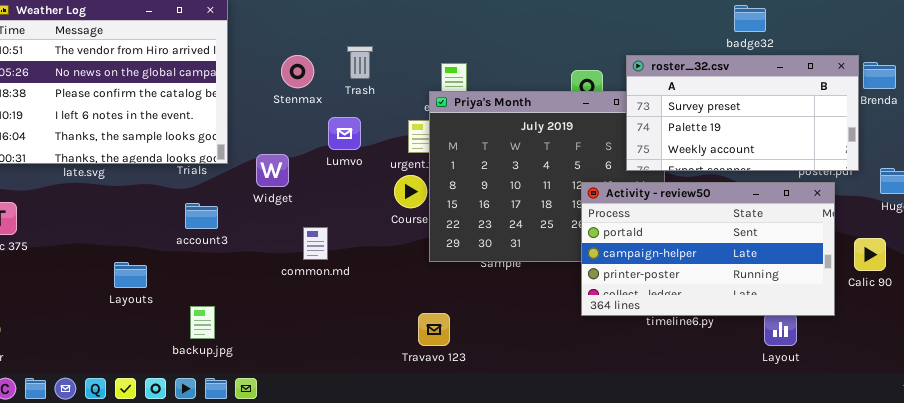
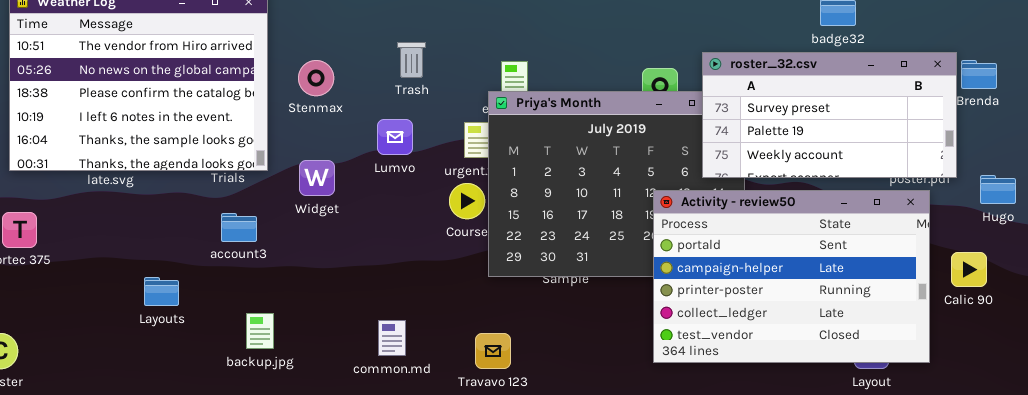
Stenmax: [281,55,314,88] -> [298,60,334,96], moved
Activity - review50: [581,182,835,316] -> [653,190,930,363], resized
common.md: [303,227,328,260] -> [378,320,406,356], moved
backup.jpg: [190,306,215,339] -> [246,313,274,349], moved

